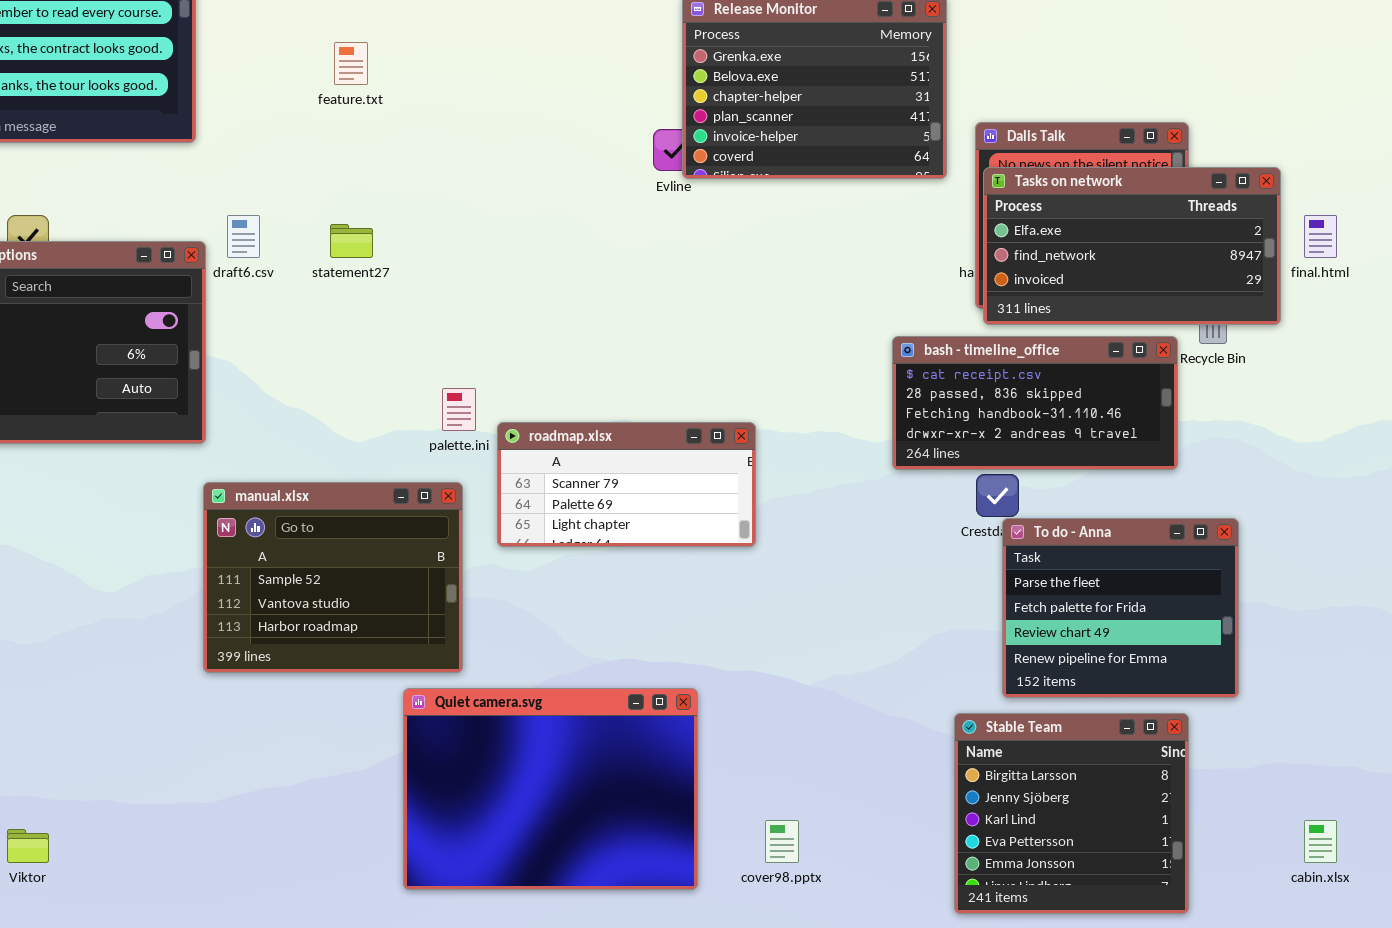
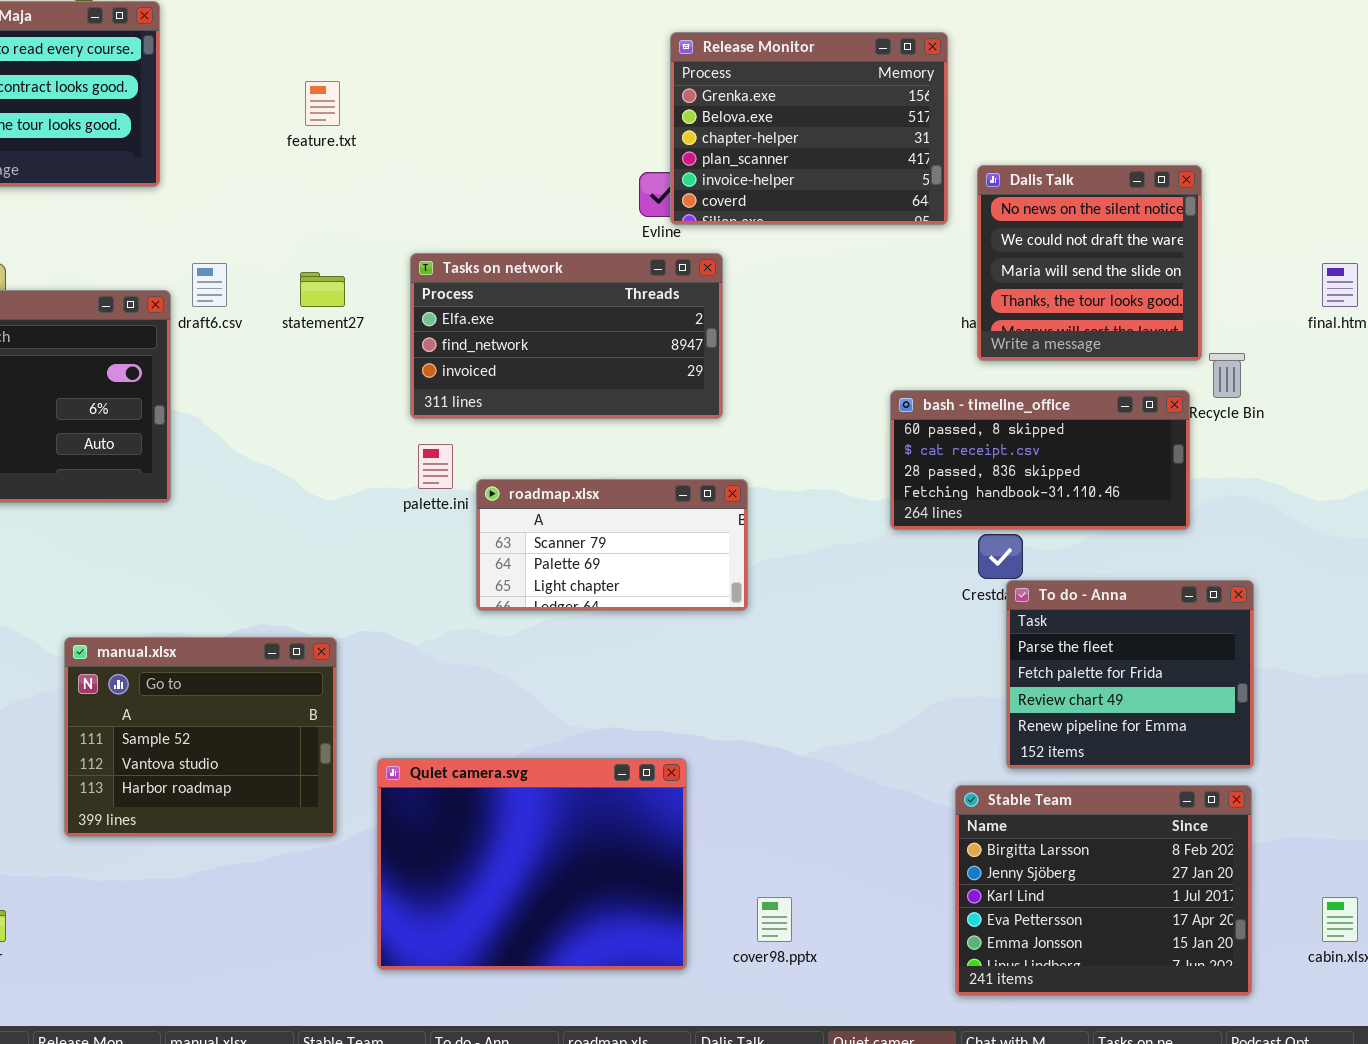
Tasks on network: [983,167,1281,325] -> [410,253,723,419], moved
bash - timeline_office: [892,336,1178,470] -> [890,390,1190,530], scrolled up 1 row
manual.xlsx: [203,482,463,673] -> [64,637,337,837], moved
Stable Team: [954,713,1189,914] -> [955,785,1252,996], resized

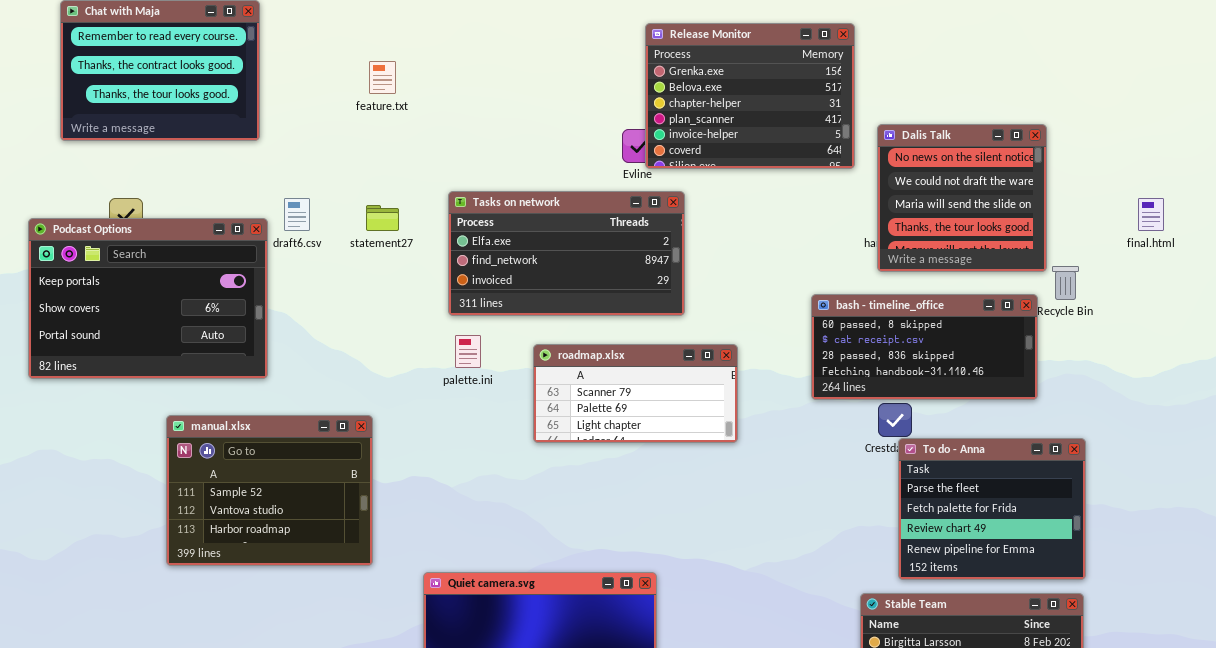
roadmap.xlsx: [476,479,748,611] -> [533,344,738,443], moved
manual.xlsx: [64,637,337,837] -> [166,415,373,566], moved

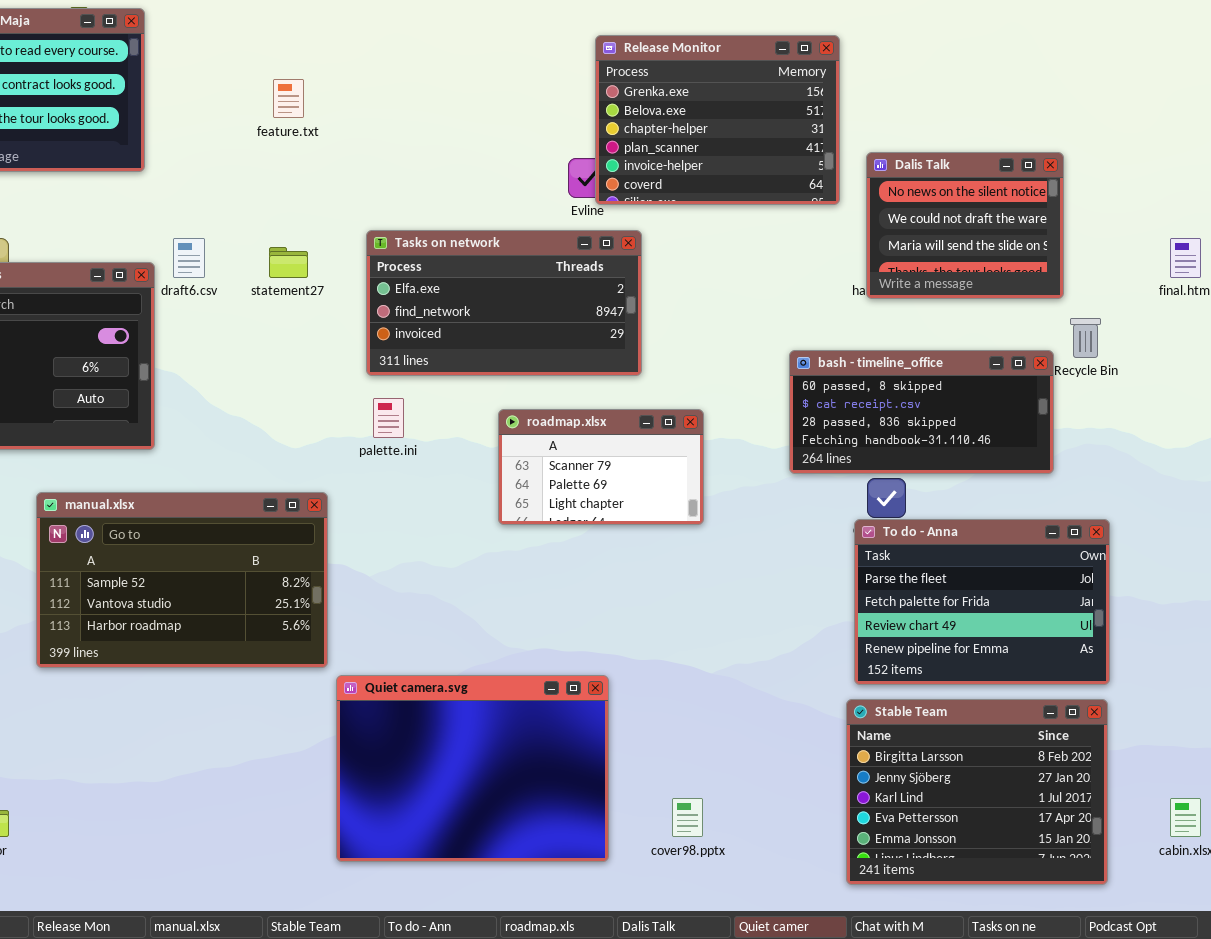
Dalis Talk: [877,124,1047,272] -> [866,152,1064,299], resized
roadmap.xlsx: [533,344,738,443] -> [498,409,704,525], resized
manual.xlsx: [166,415,373,566] -> [36,492,328,668], resized
To do - Anna: [898,438,1086,580] -> [854,519,1110,685], resized

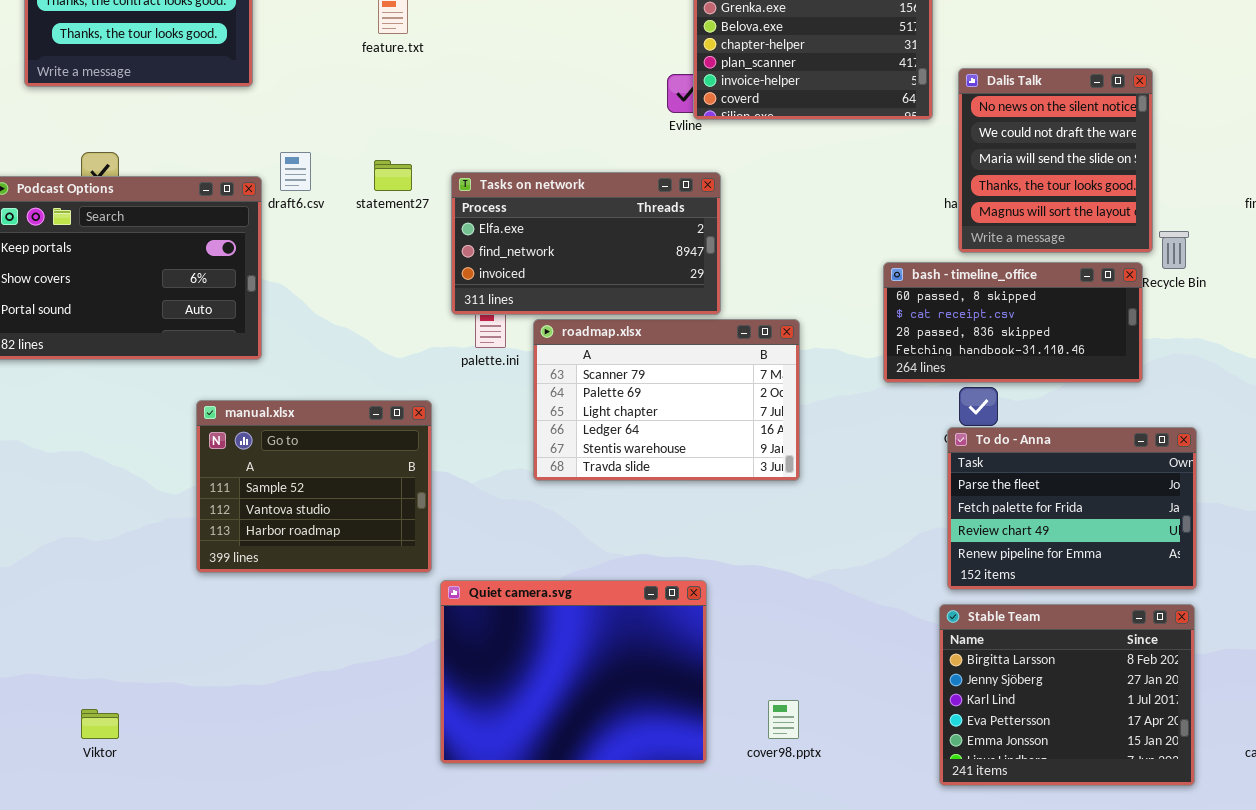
Dalis Talk: [866,152,1064,299] -> [958,68,1153,253], resized
Tasks on network: [366,230,642,376] -> [451,172,721,315], moved
roadmap.xlsx: [498,409,704,525] -> [533,319,800,481], resized
manual.xlsx: [36,492,328,668] -> [196,400,432,573], resized

